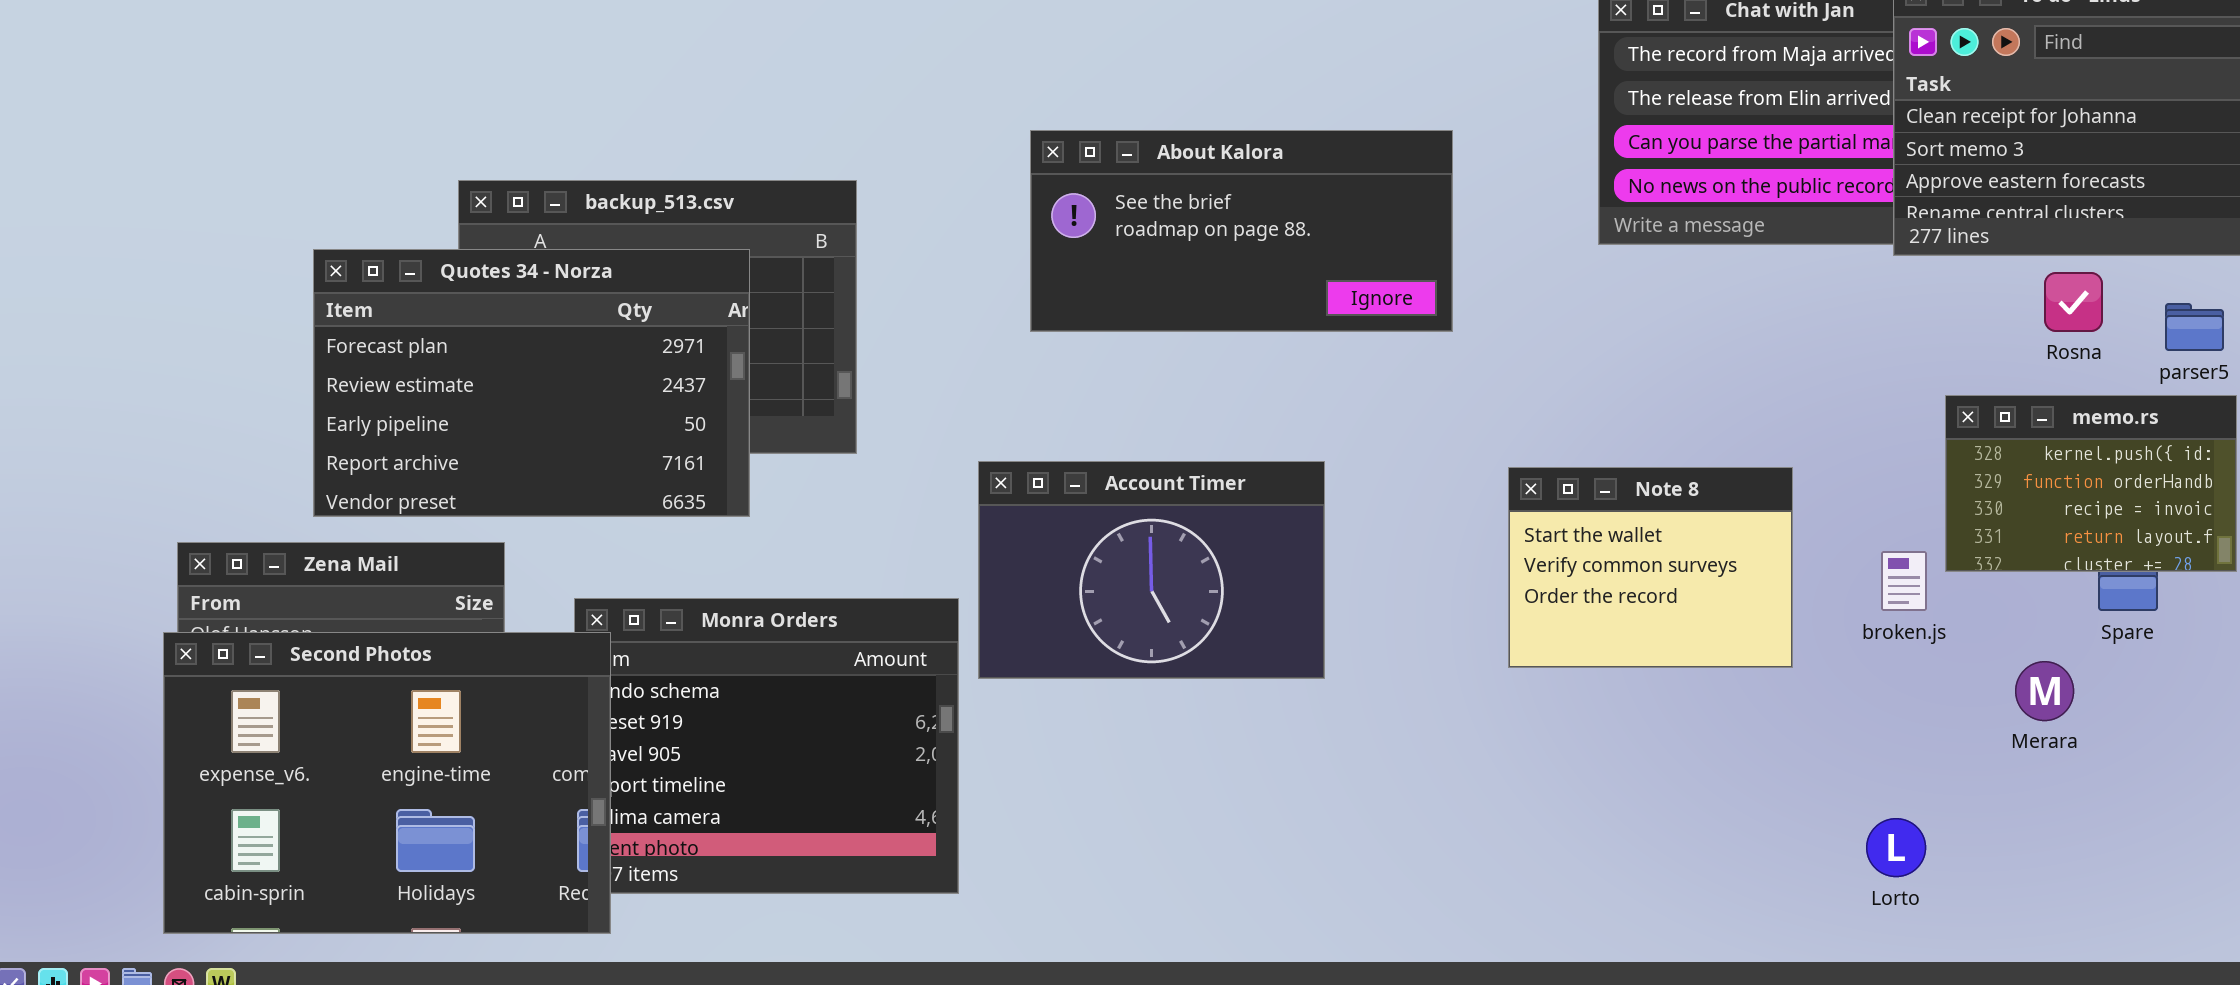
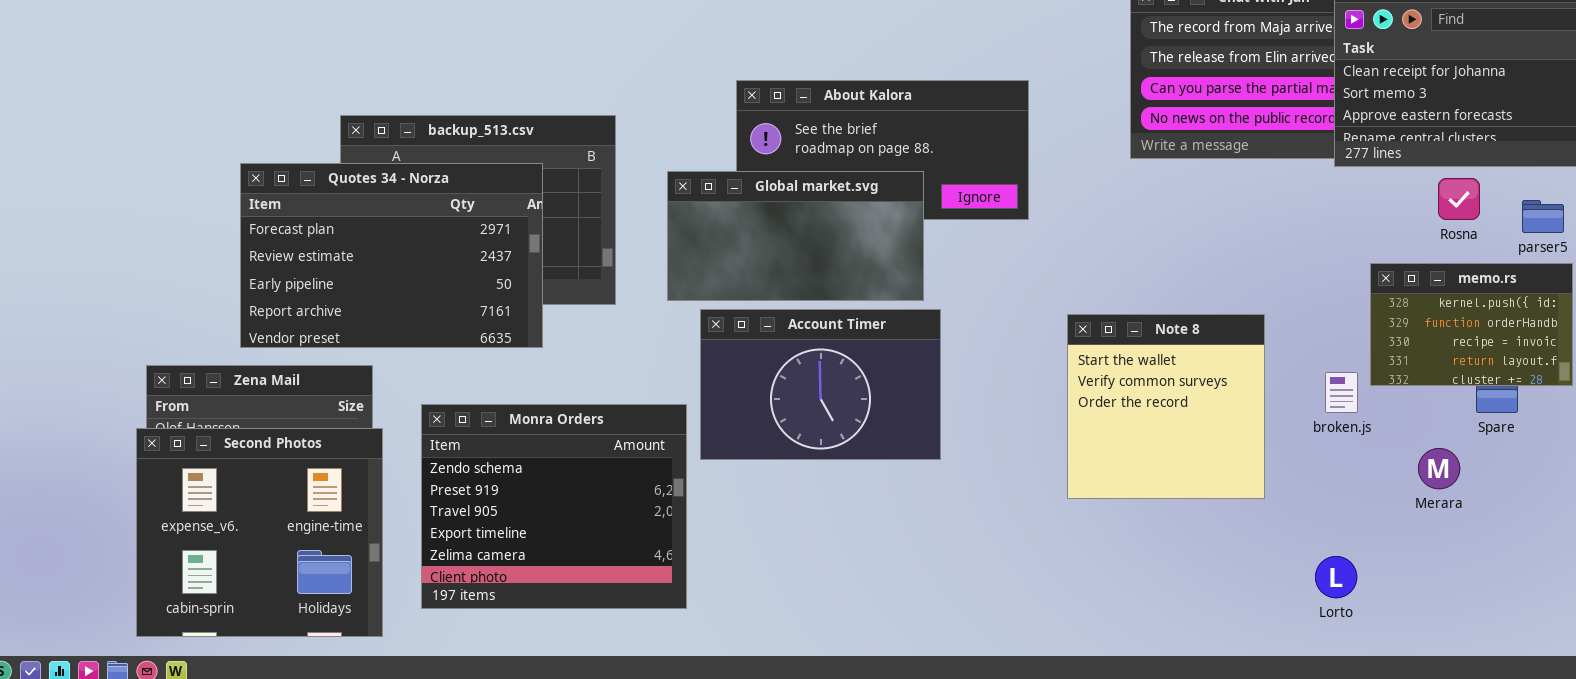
Global market.svg: none -> [667,171,924,301], opened
Note 8: [1508,467,1793,668] -> [1067,314,1265,499], resized
Second Photos: [163,632,611,934] -> [136,428,383,637], resized

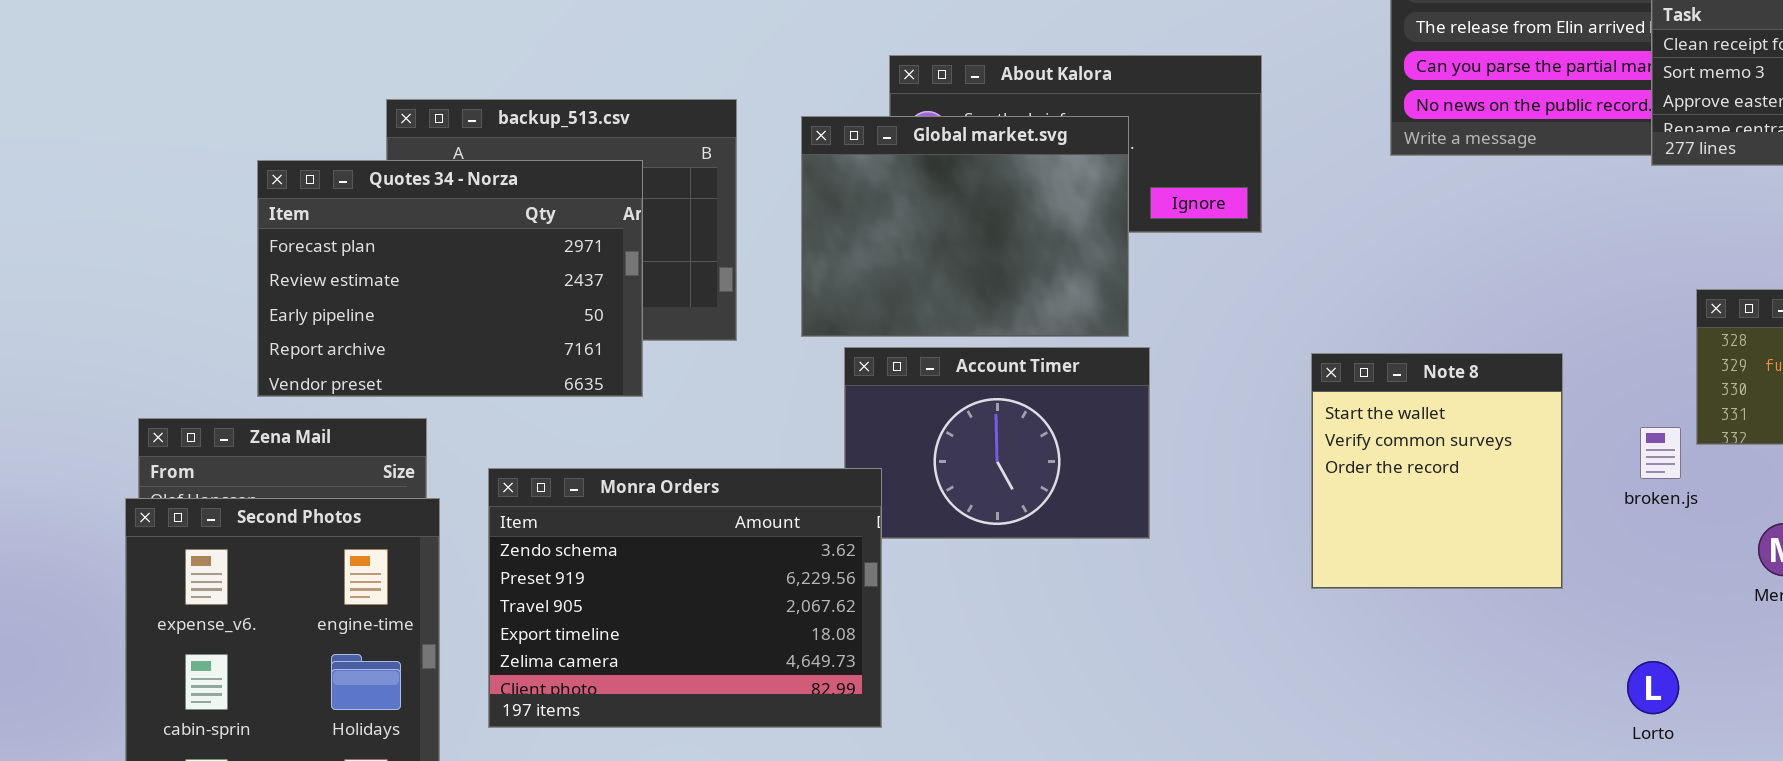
Global market.svg: [667,171,924,301] -> [801,116,1129,337], resized
Monra Orders: [421,404,687,609] -> [488,468,882,728], resized

